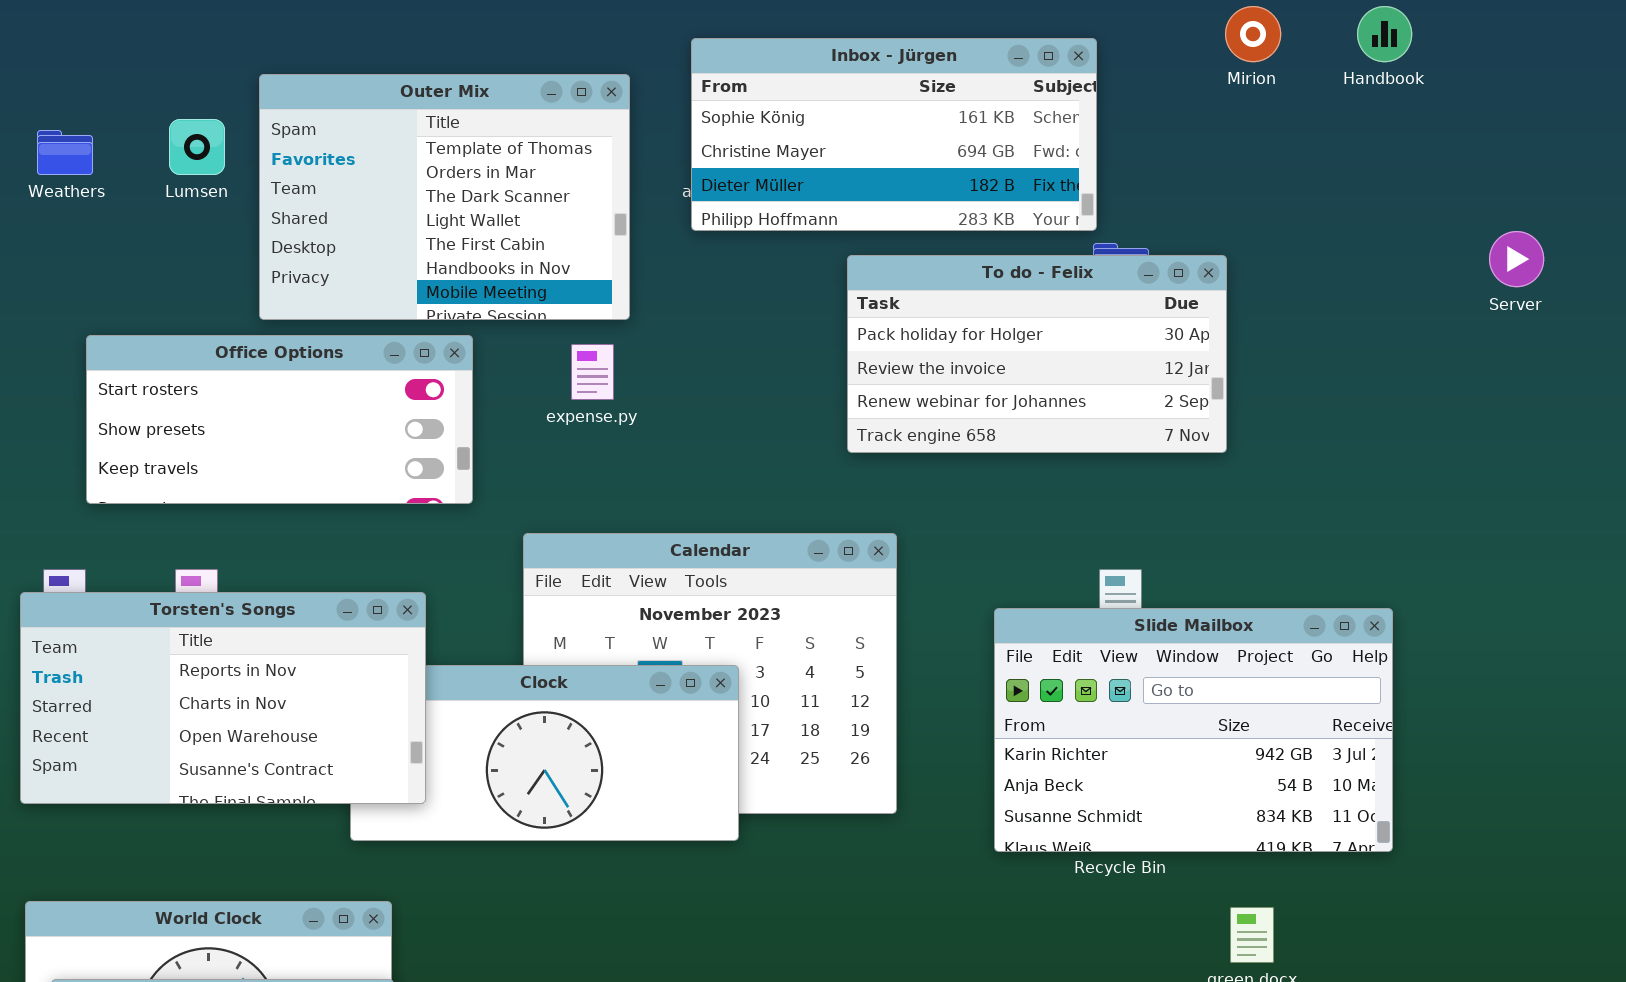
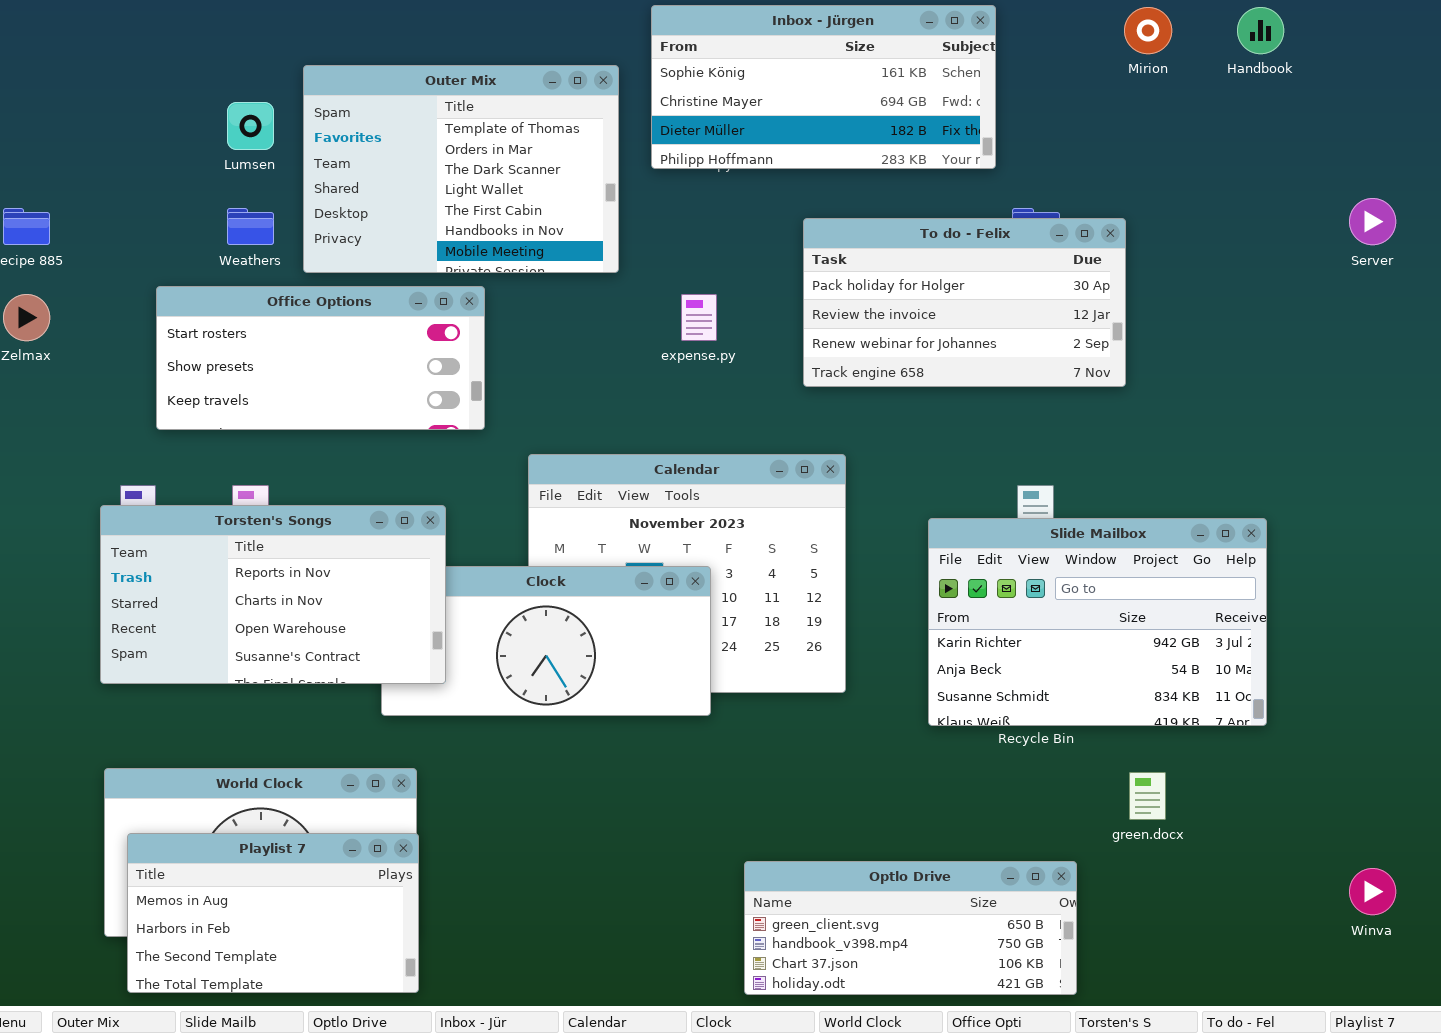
Inbox - Jürgen: [691,38,1097,231] -> [651,5,996,169], moved
Weathers: [37,130,93,175] -> [227,208,274,245], moved
expense.py: [571,344,614,400] -> [681,294,717,341], moved

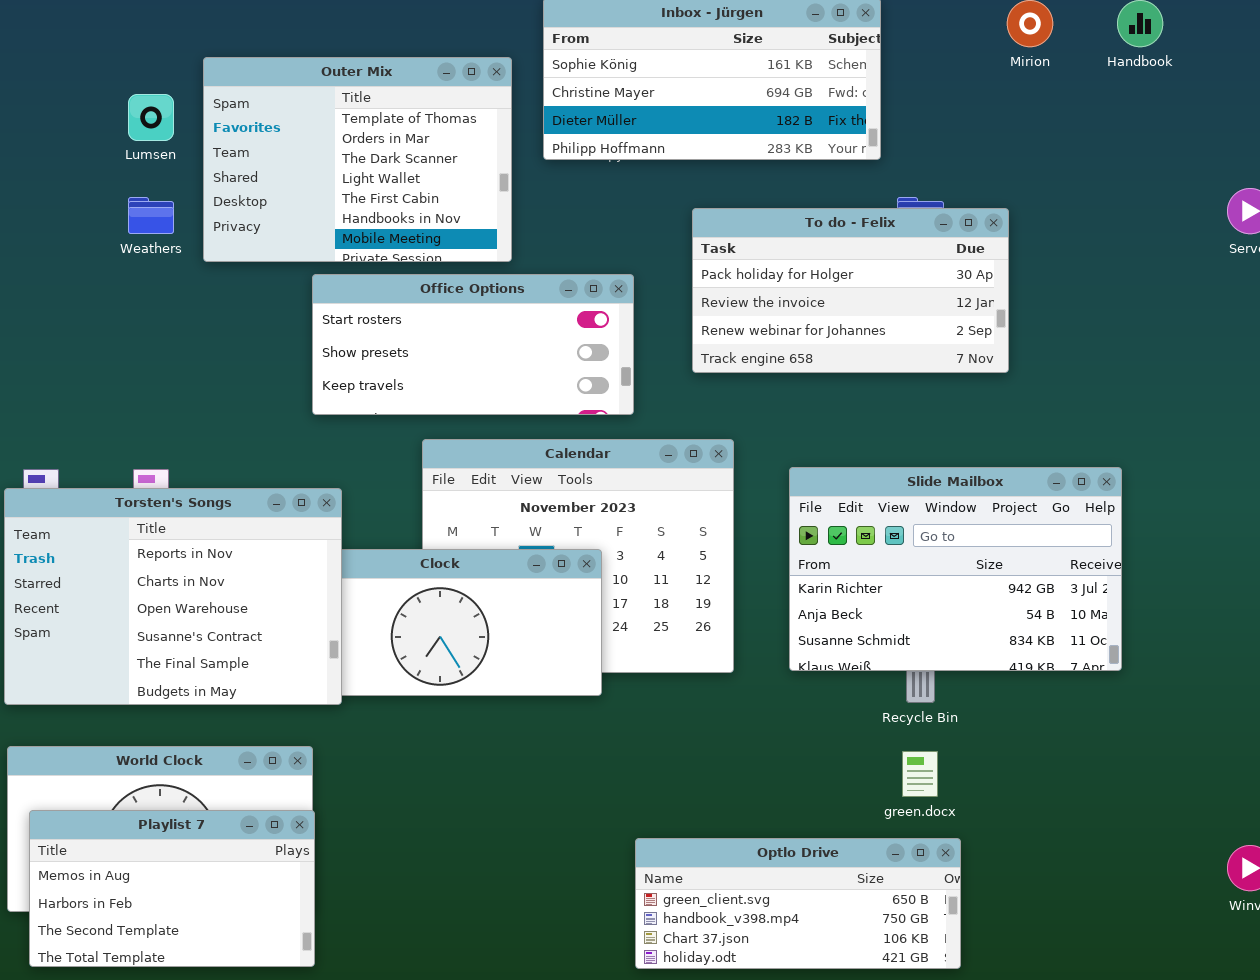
Office Options: [156,286,485,430] -> [312,274,634,415], moved
Torsten's Songs: [100,505,446,684] -> [4,488,342,705], resized
Slide Mailbox: [928,518,1267,726] -> [789,467,1122,671], moved
green.docx: [1129,772,1166,820] -> [902,751,938,797], moved

